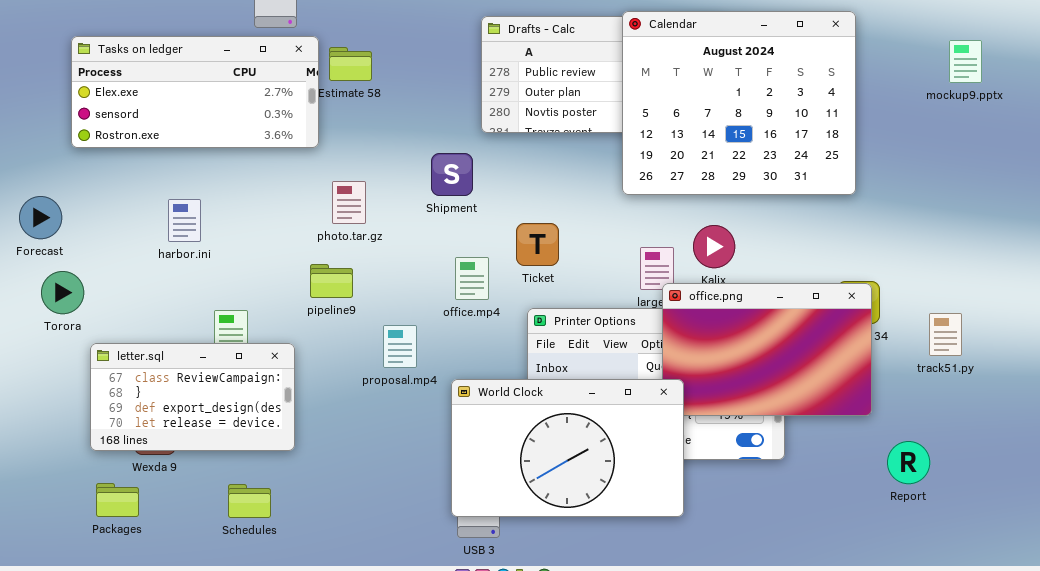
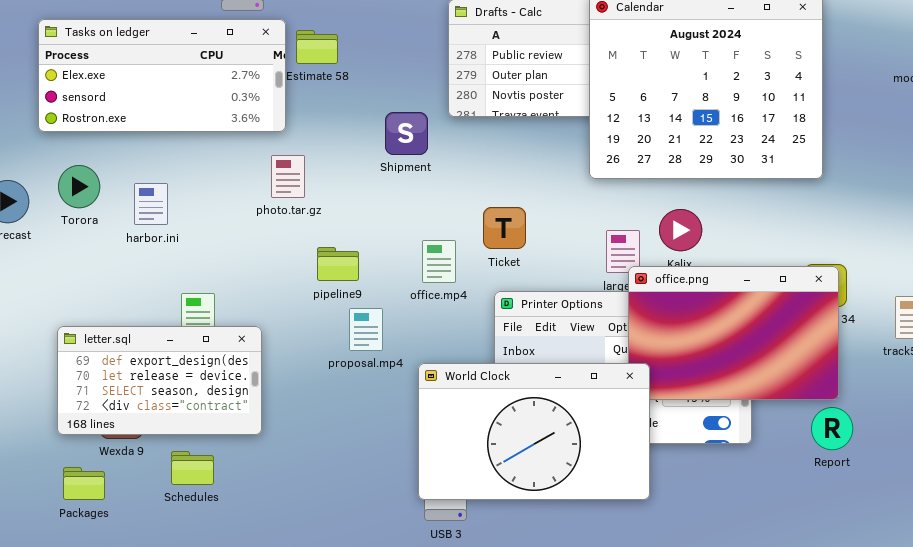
Shipment: [431,153,473,196] -> [385,112,428,155], moved
photo.tar.gz: [332,181,366,224] -> [271,155,305,198], moved
pipeline9: [310,264,353,298] -> [317,247,359,281], moved
Torora: [41,271,84,314] -> [58,165,100,208], moved
letter.sql: [90,343,295,451] -> [57,326,262,435], scrolled down 2 rows
Report: [887,441,930,484] -> [811,407,853,450], moved
Schedules: [228,484,271,518] -> [171,451,214,485], moved

